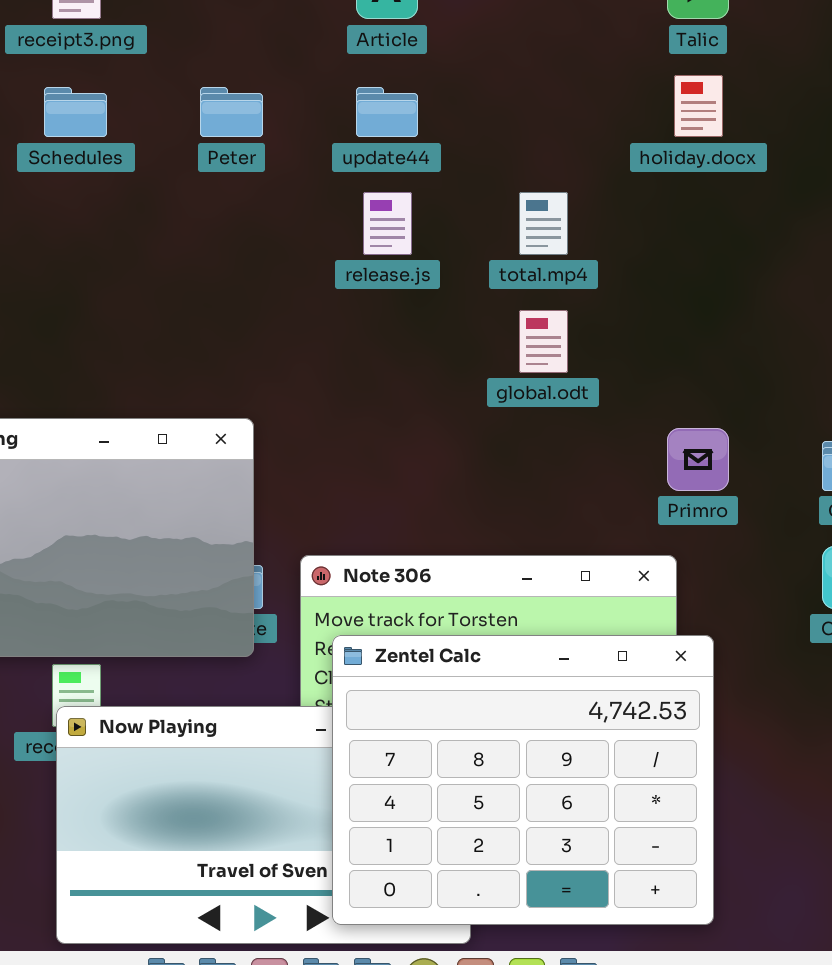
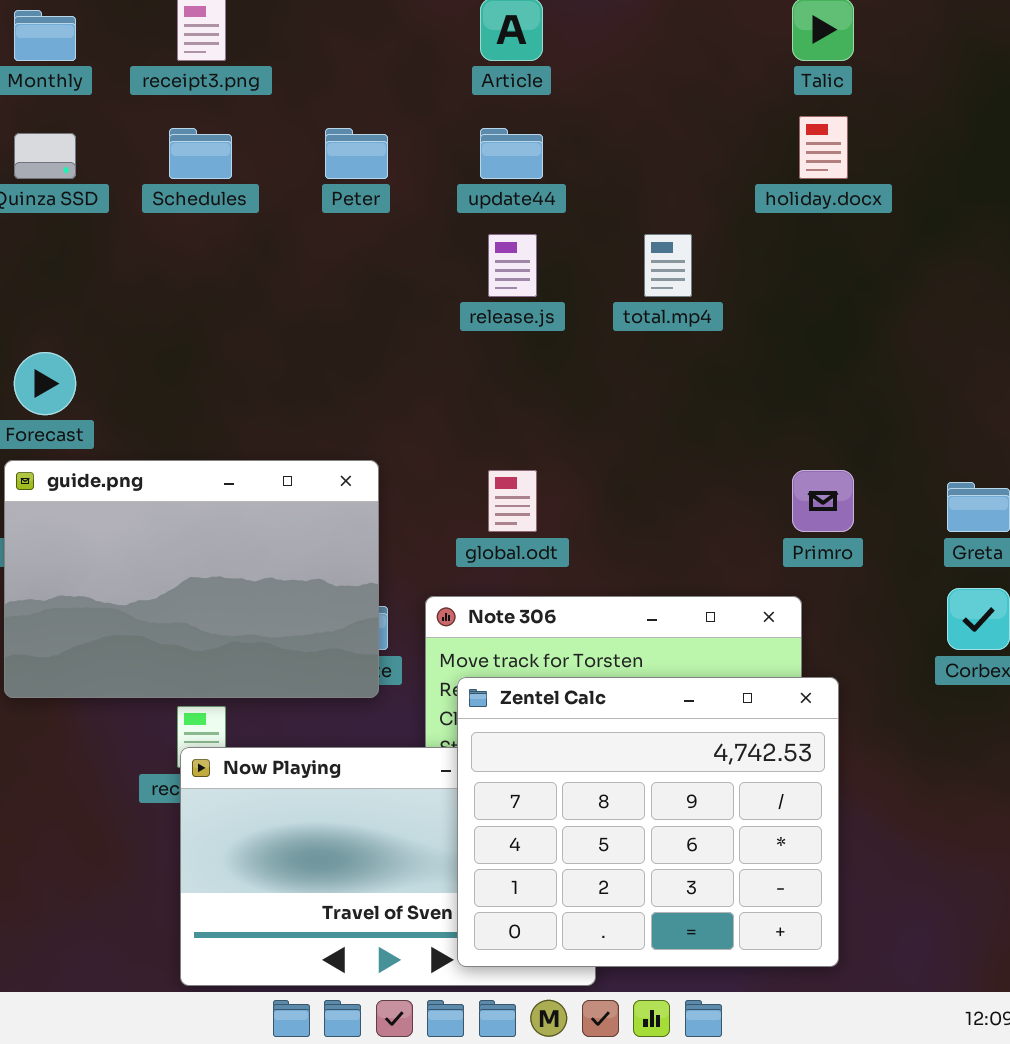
global.odt: [519,310,568,373] -> [488,470,537,532], moved

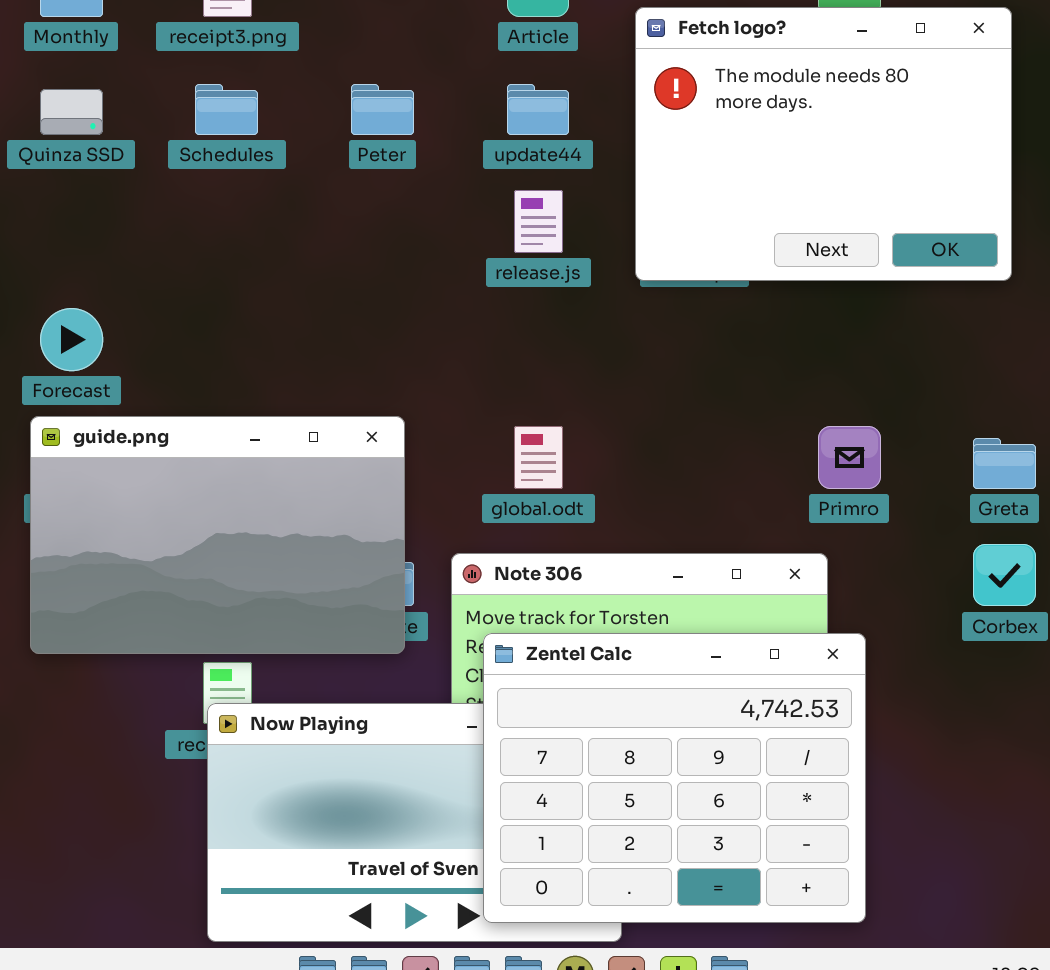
Fetch logo?: none -> [635,7,1012,281], opened

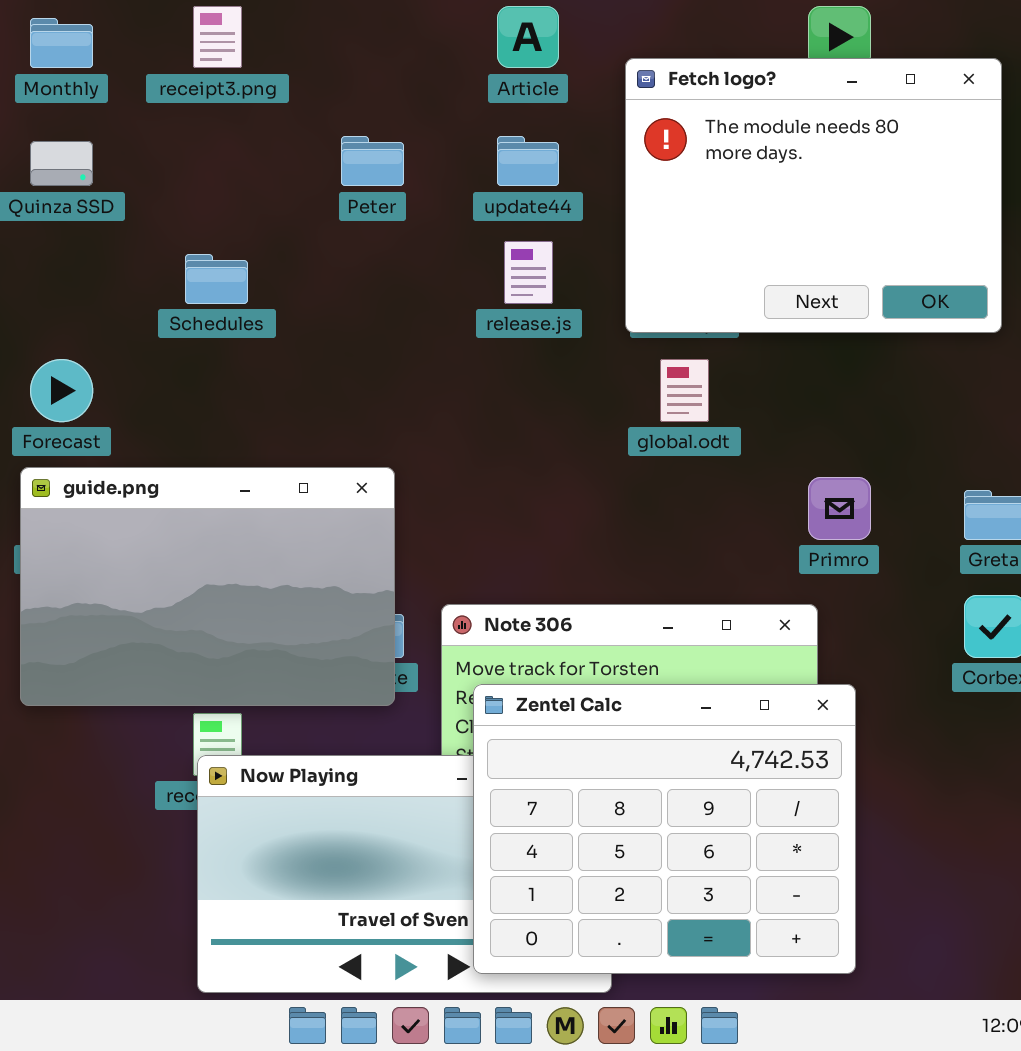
Schedules: [195,84,258,135] -> [185,254,248,304], moved
global.odt: [514,426,563,489] -> [660,359,709,422], moved

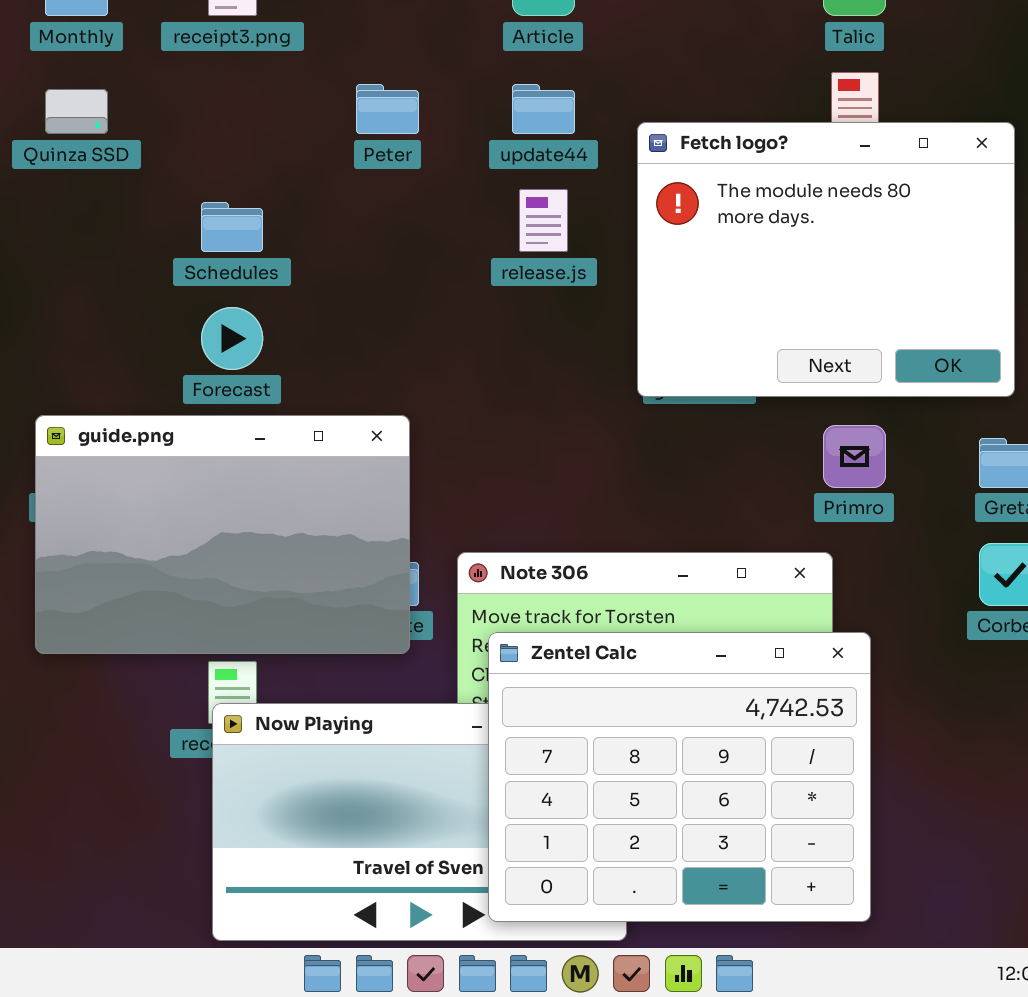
Fetch logo?: [625,58,1002,333] -> [637,122,1015,397], moved
Forecast: [30,359,93,422] -> [201,307,263,370], moved

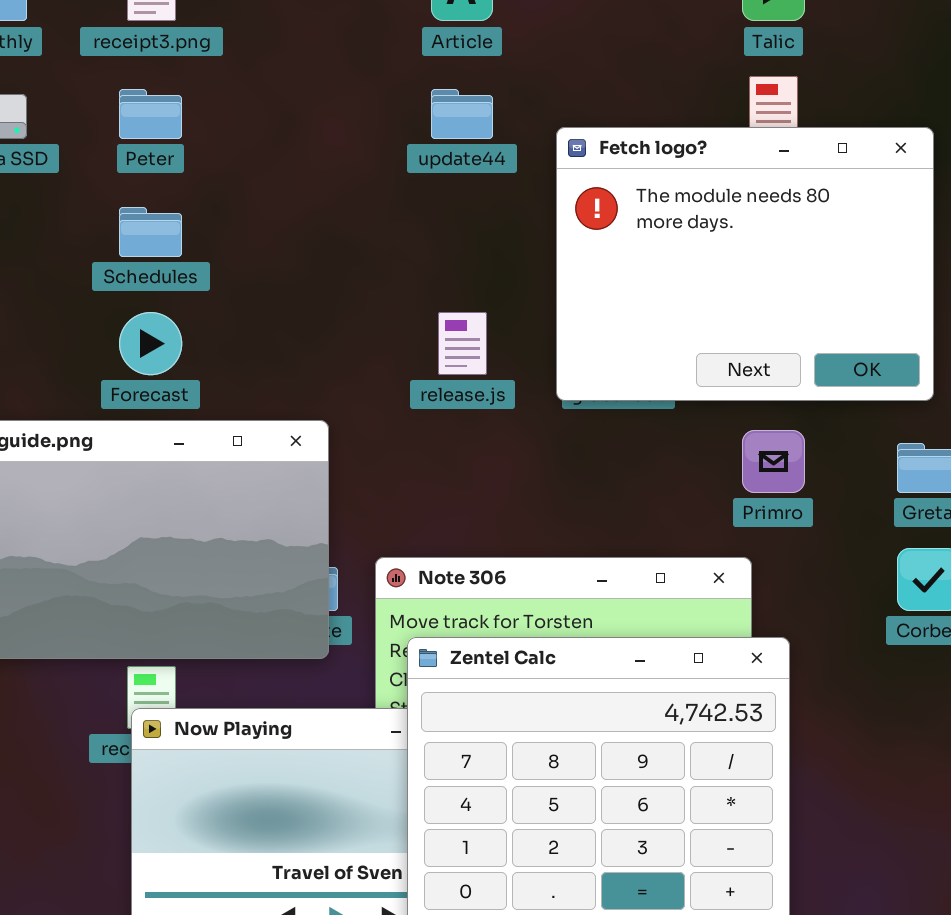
Peter: [356,84,419,134] -> [119,89,182,139], moved
release.js: [519,189,568,252] -> [438,312,487,375], moved

